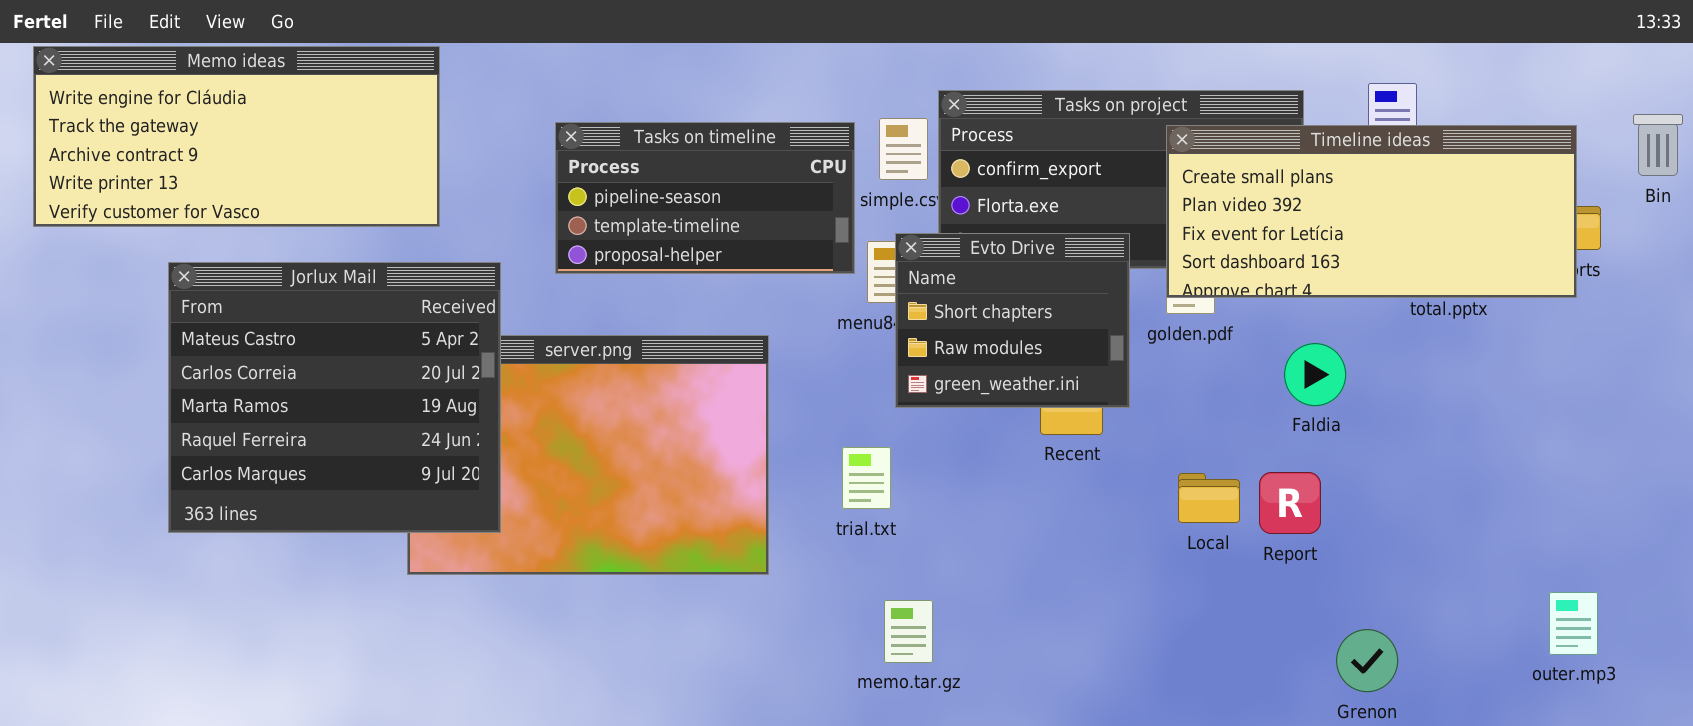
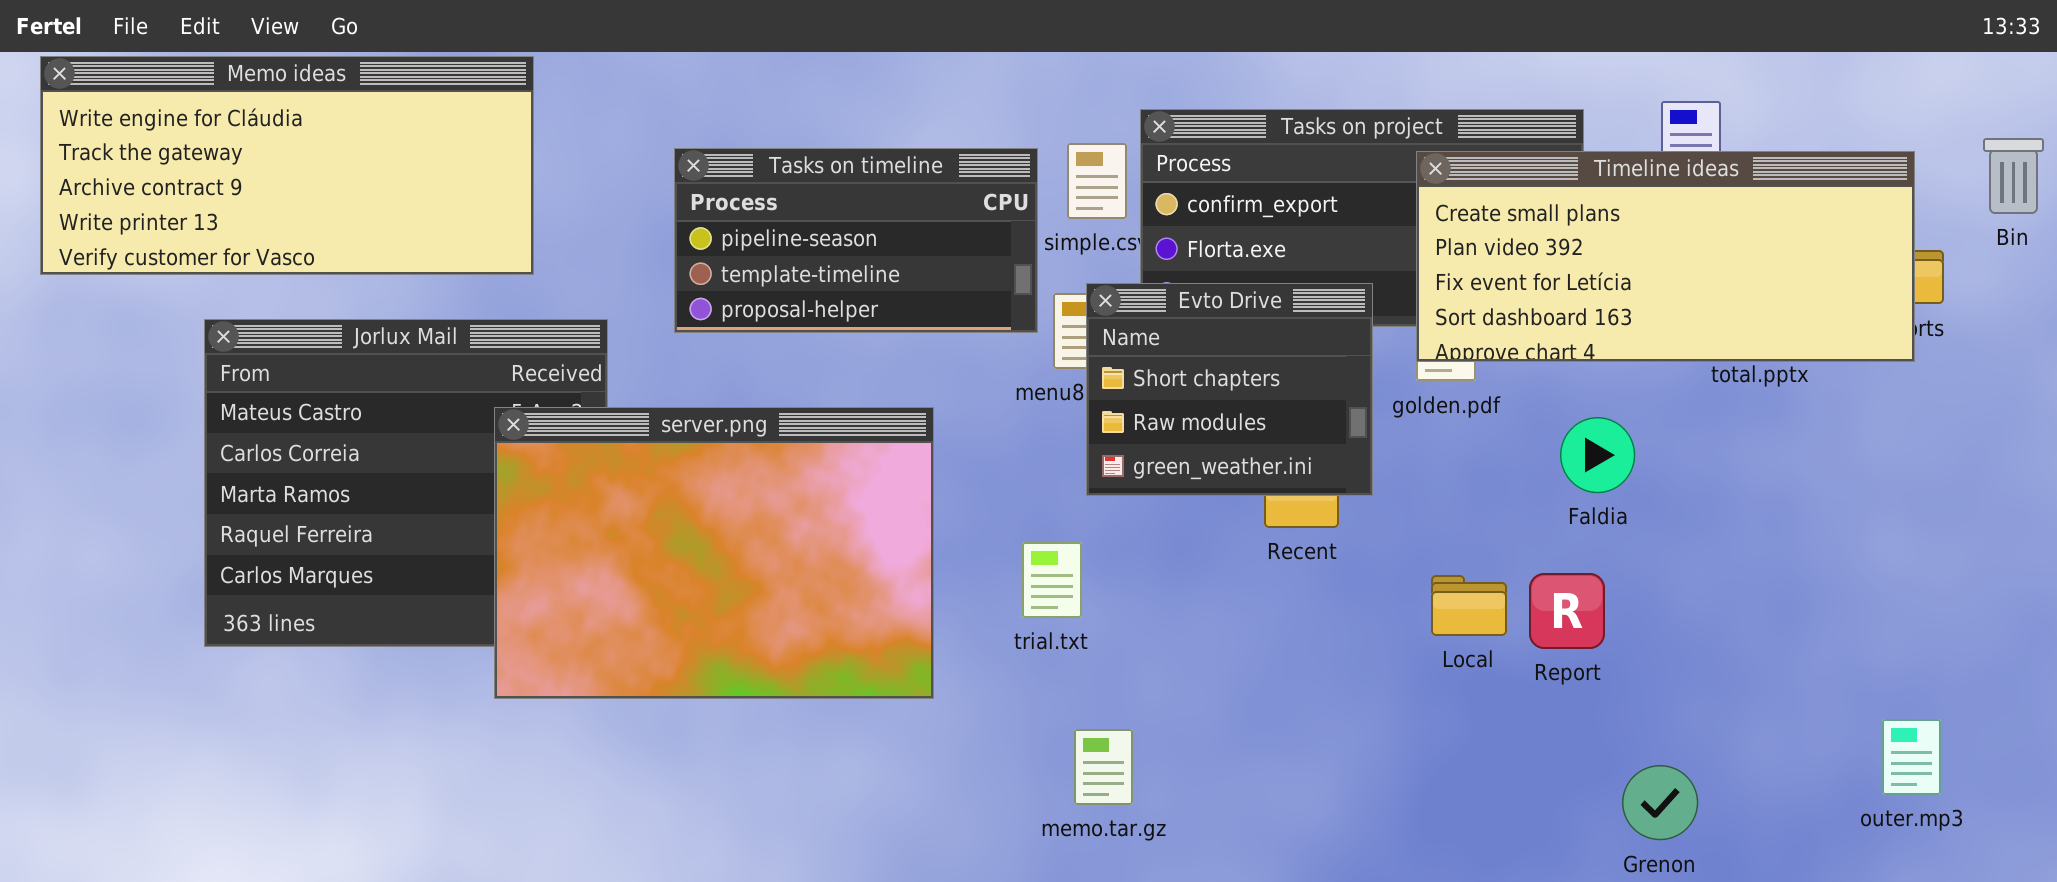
server.png: [407,335,769,575] -> [494,407,934,699], raised

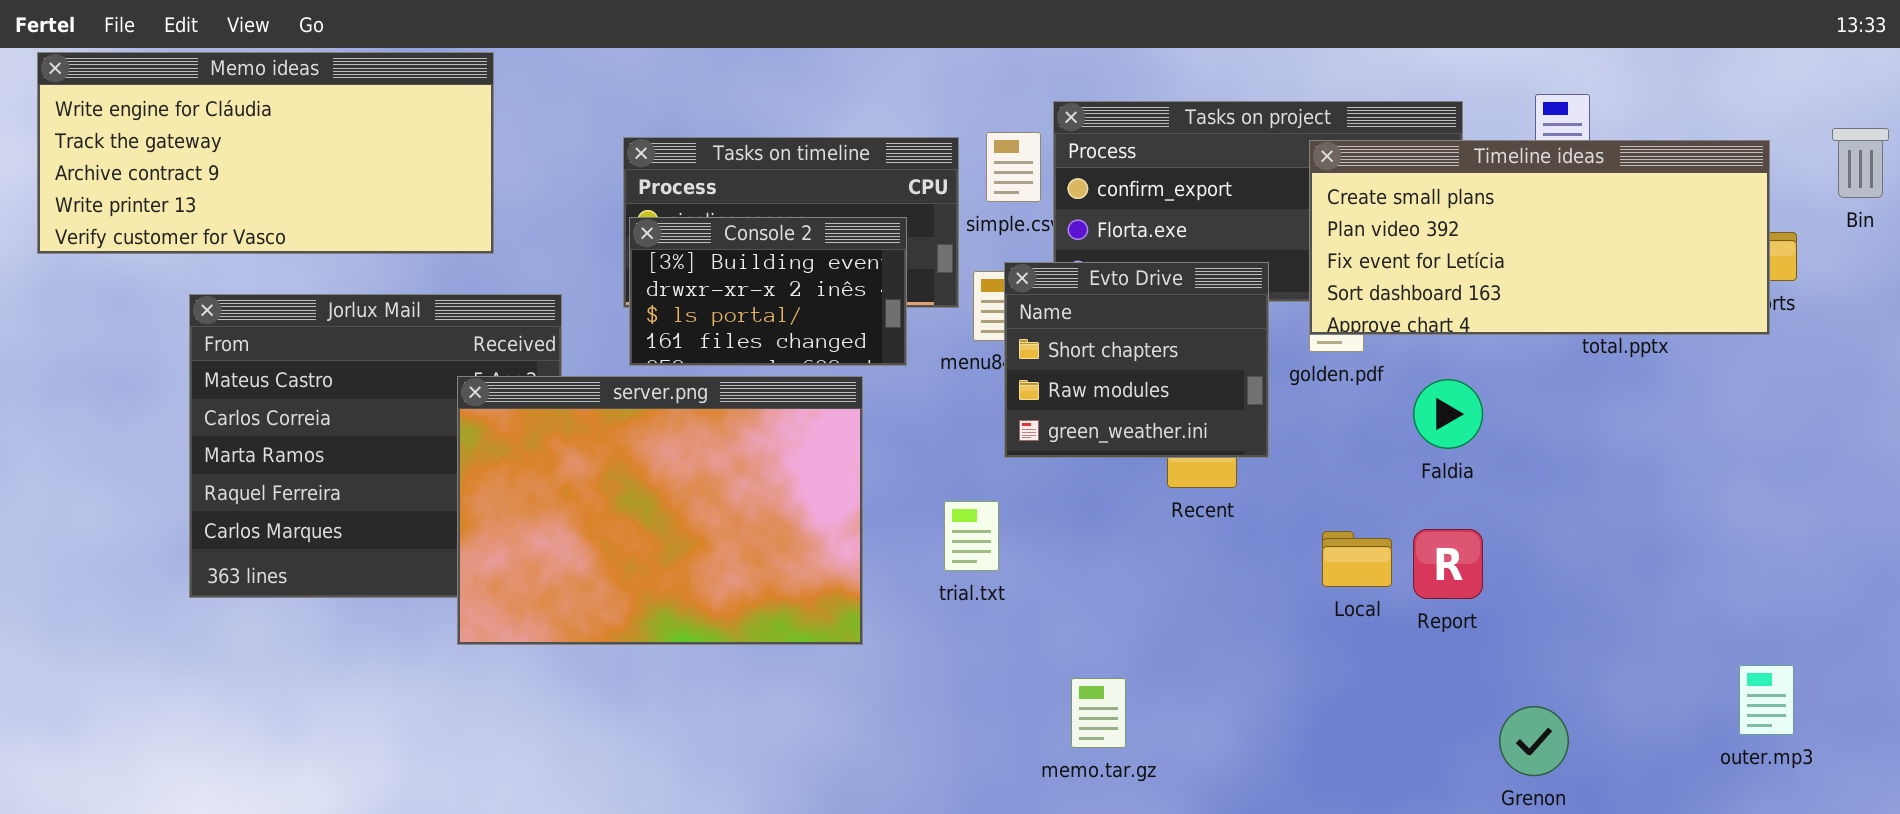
Console 2: none -> [629,217,907,366], opened
Faldia: [1560,417,1635,493] -> [1413,379,1483,449], moved
memo.tar.gz: [1074,729,1133,805] -> [1071,678,1126,748], moved

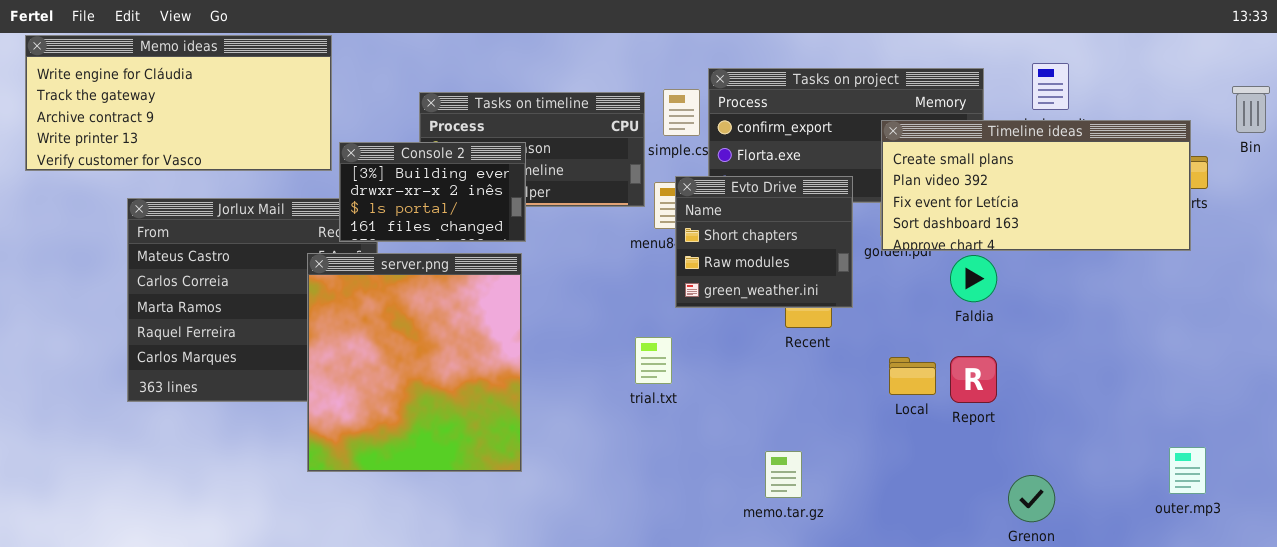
Timeline ideas: [1309,140,1770,335] -> [881,120,1191,251], moved
Console 2: [629,217,907,366] -> [339,142,526,242], moved
server.png: [457,376,863,645] -> [307,253,522,472], resized
memo.tar.gz: [1071,678,1126,748] -> [765,451,802,498], moved

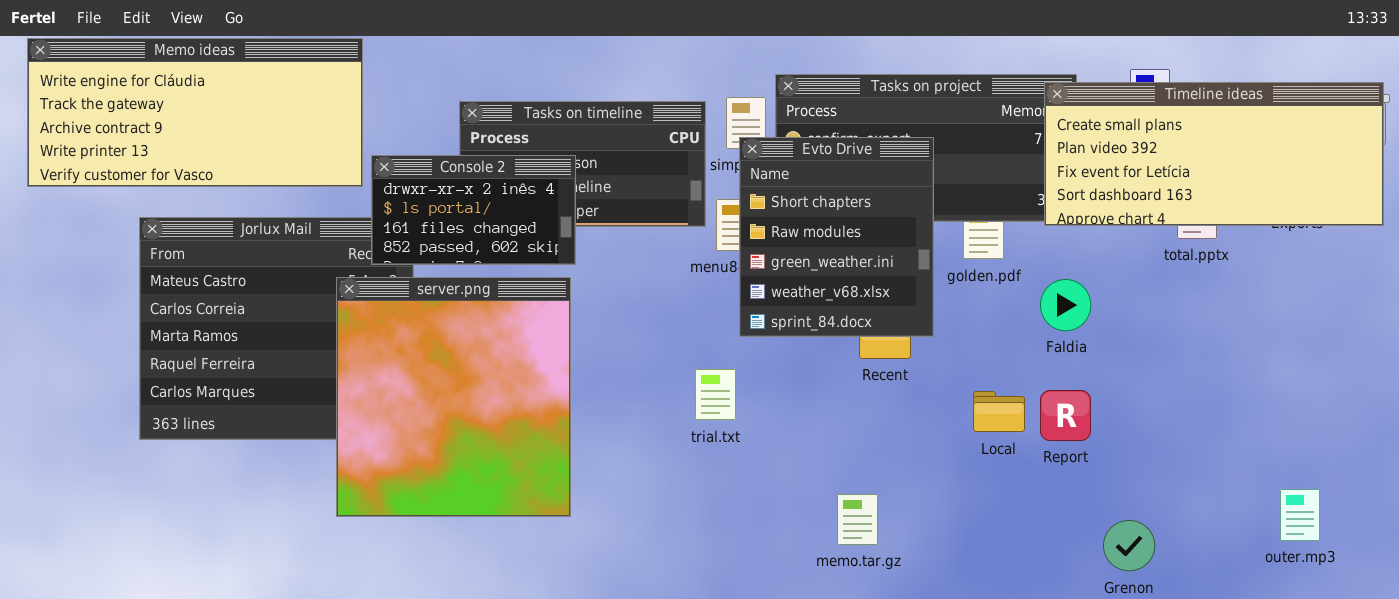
Timeline ideas: [881,120,1191,251] -> [1044,82,1384,226], moved
Console 2: [339,142,526,242] -> [371,155,576,265], scrolled down 1 row
Evto Drive: [675,176,853,308] -> [739,137,934,337], resized

